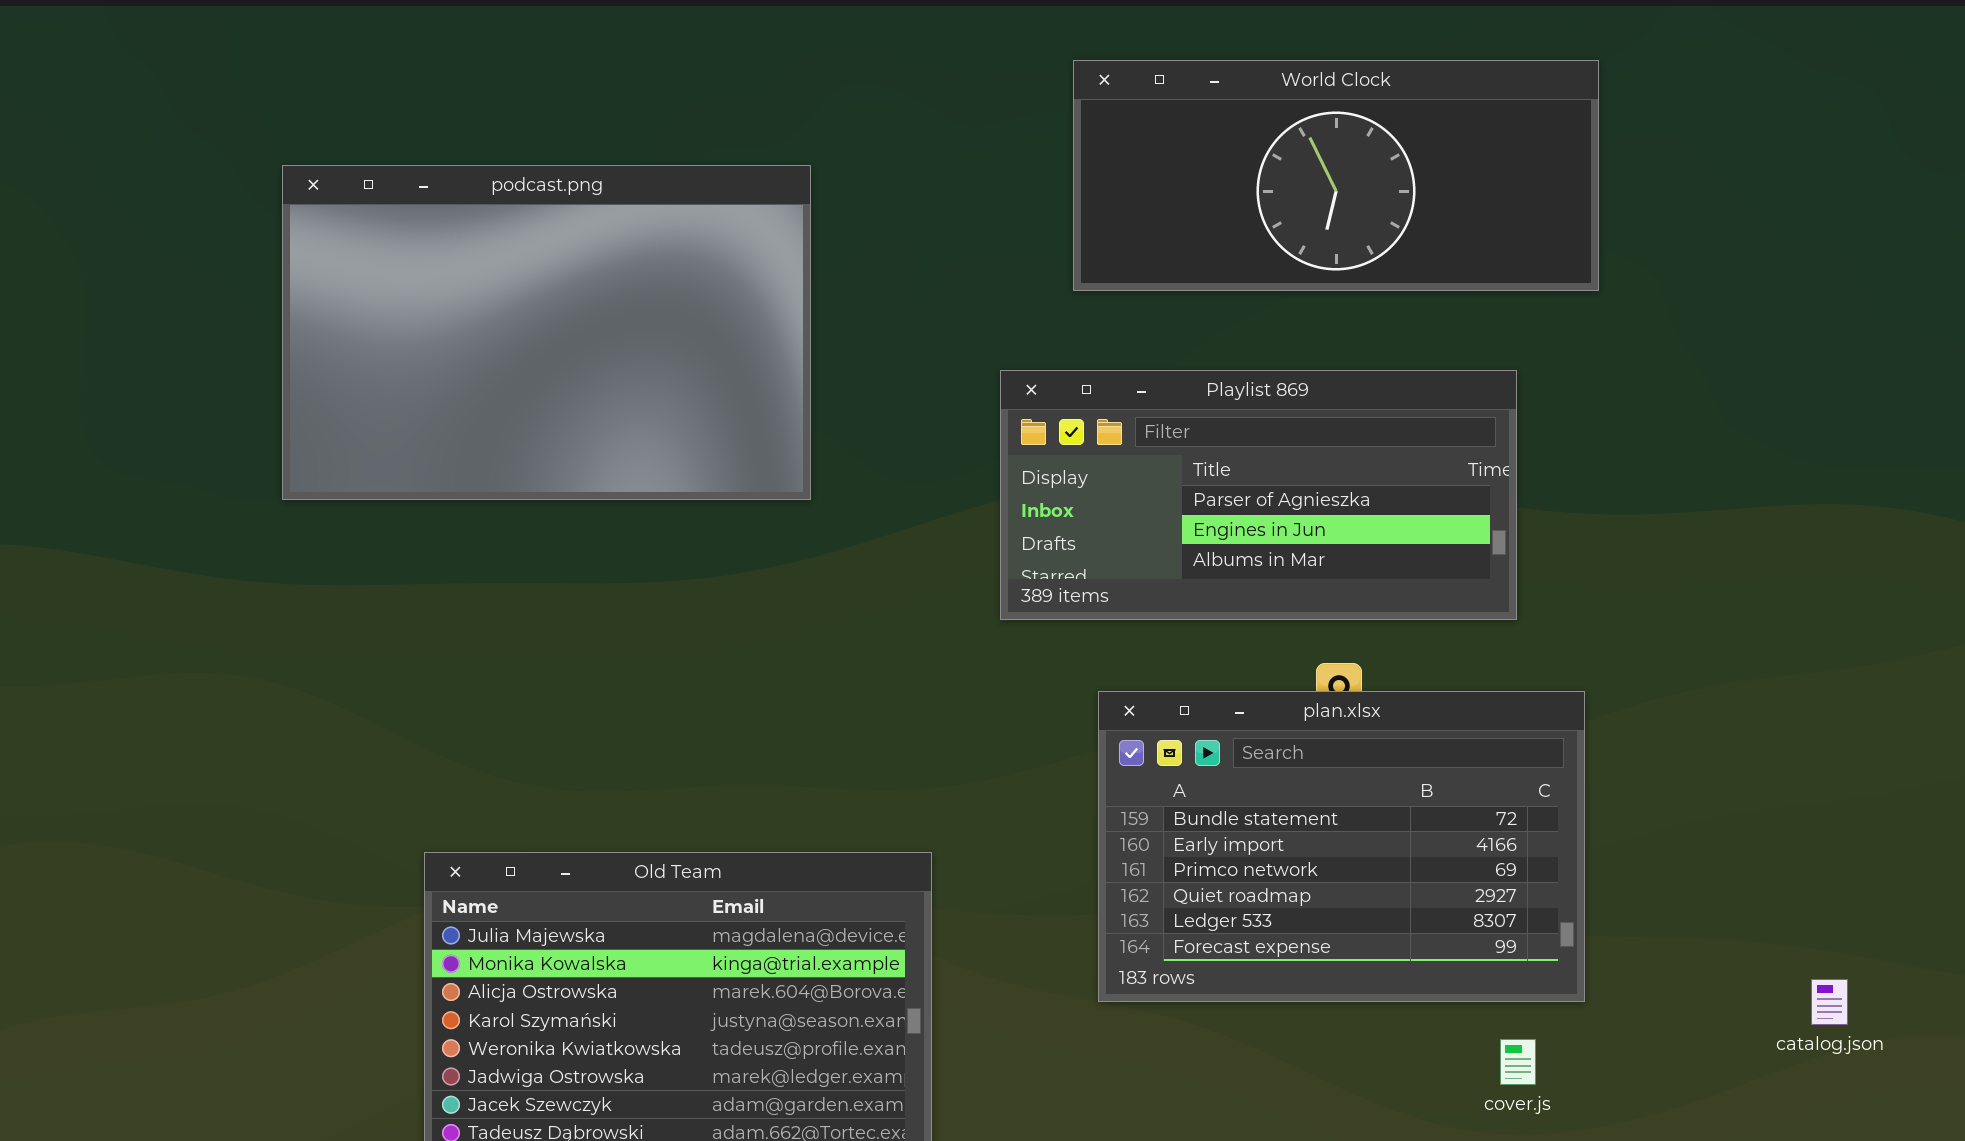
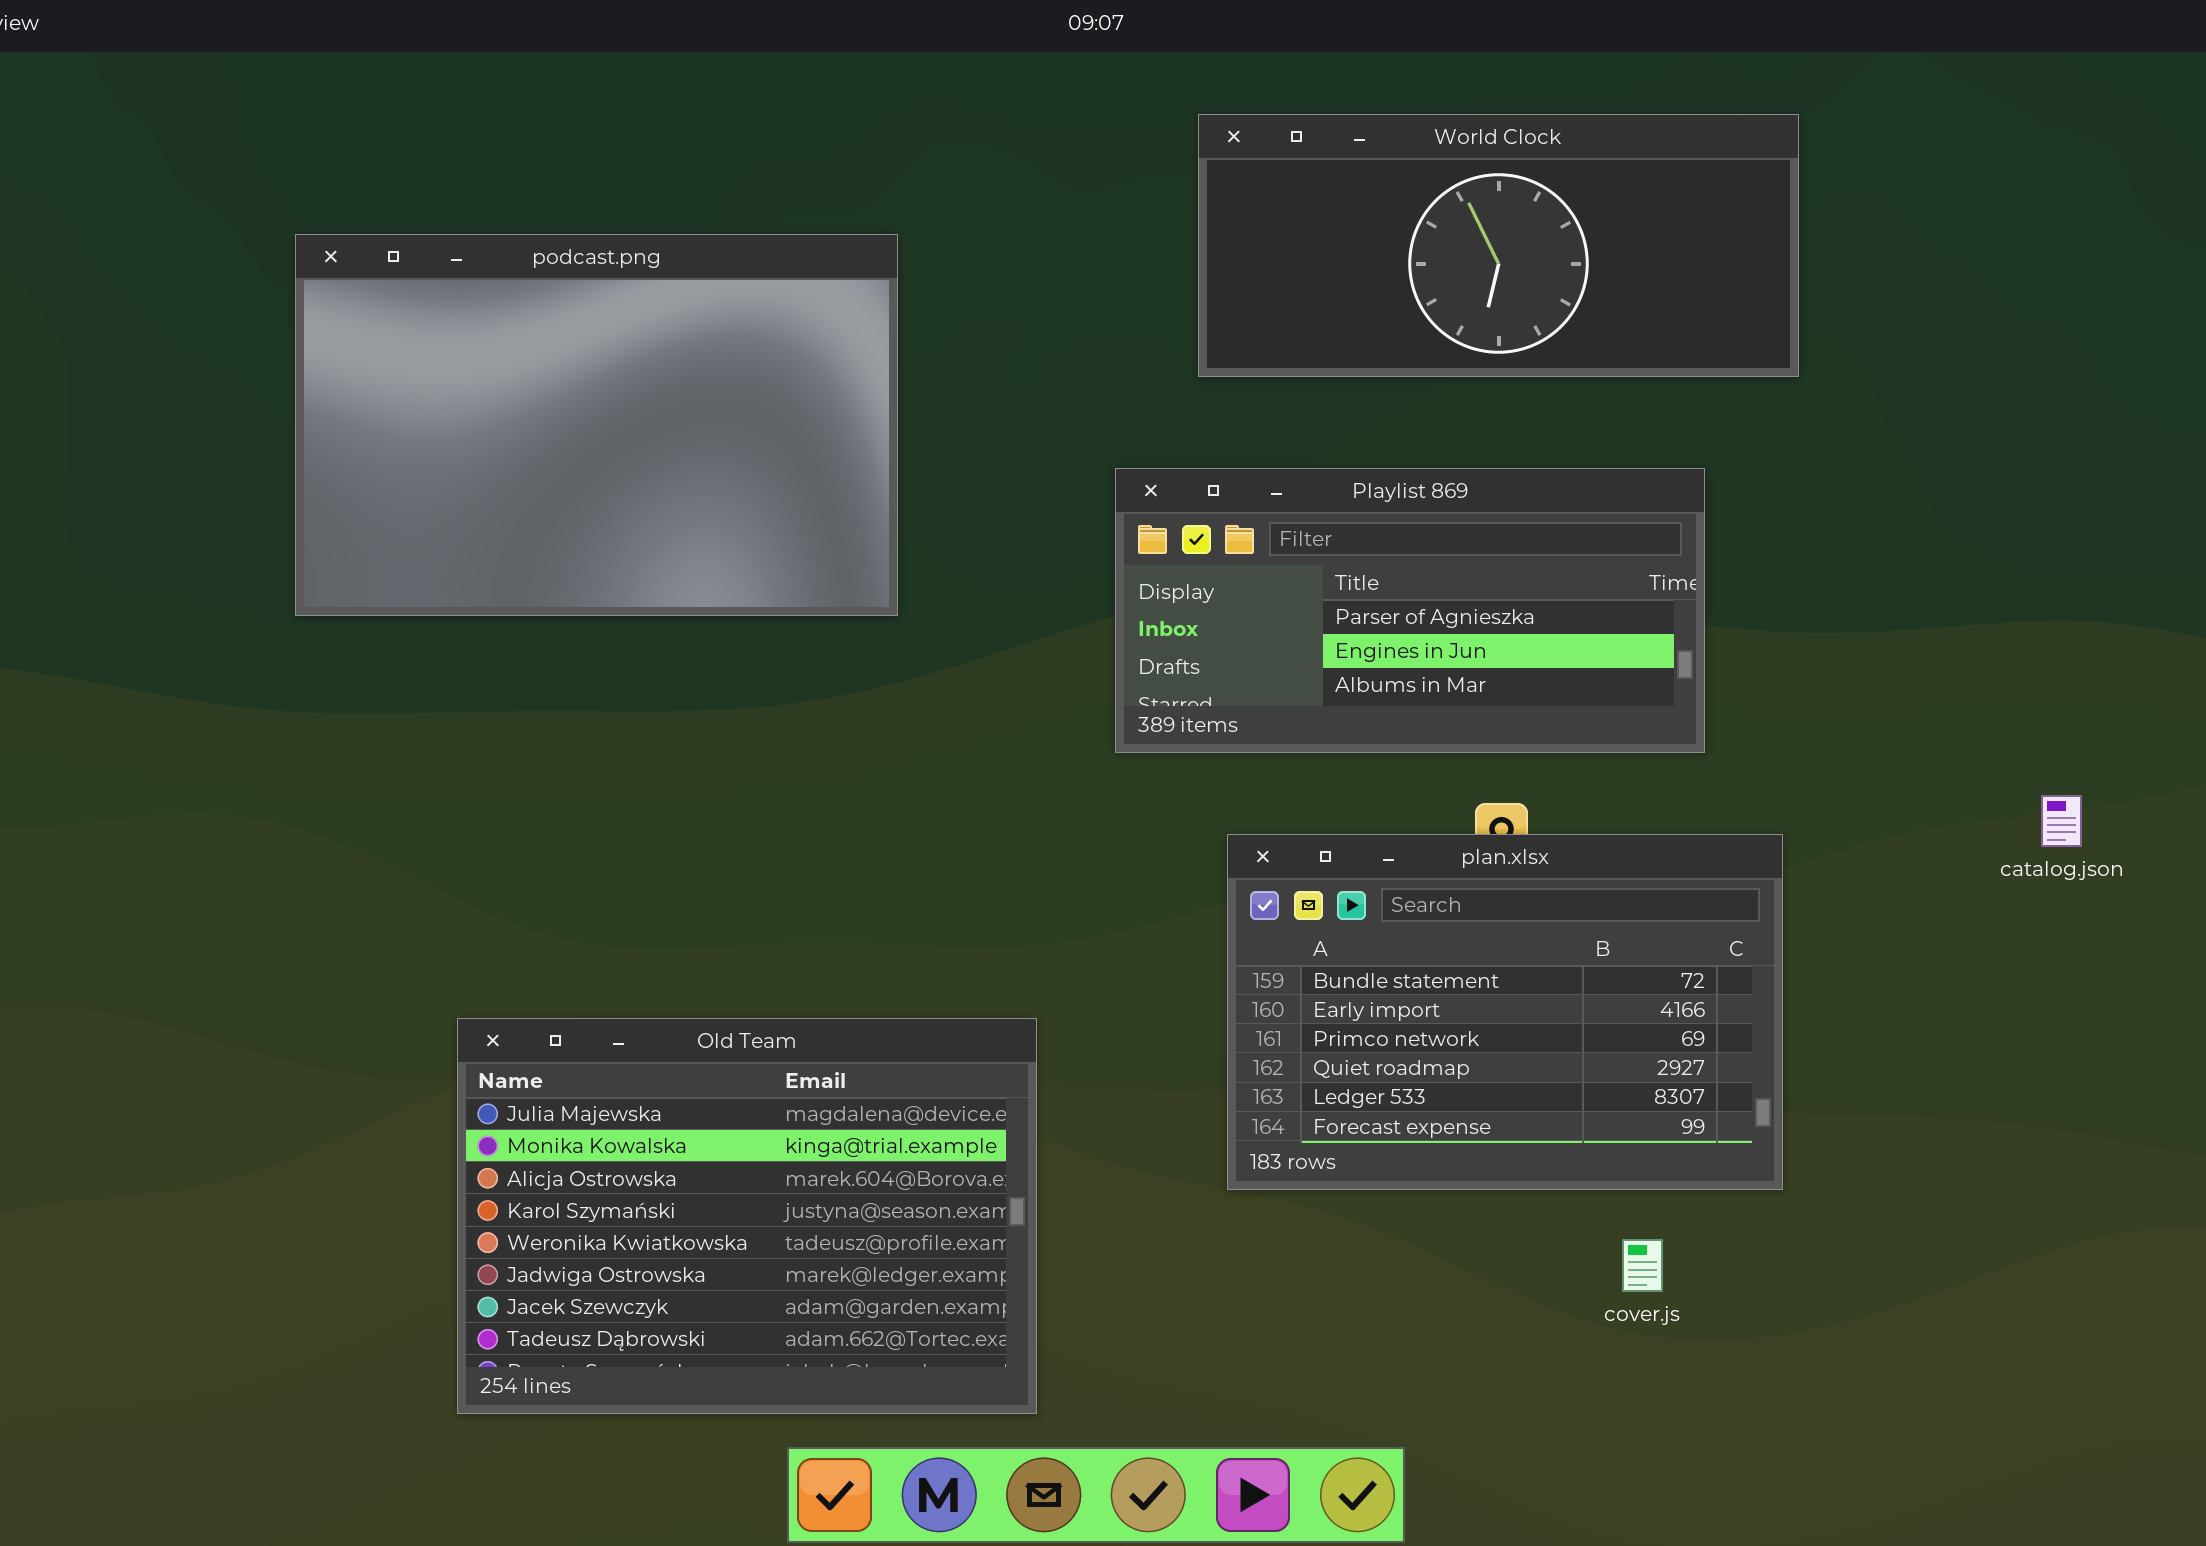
catalog.json: [1811,979,1848,1025] -> [2041,795,2082,847], moved
cover.js: [1500,1039,1536,1085] -> [1622,1239,1663,1292], moved

